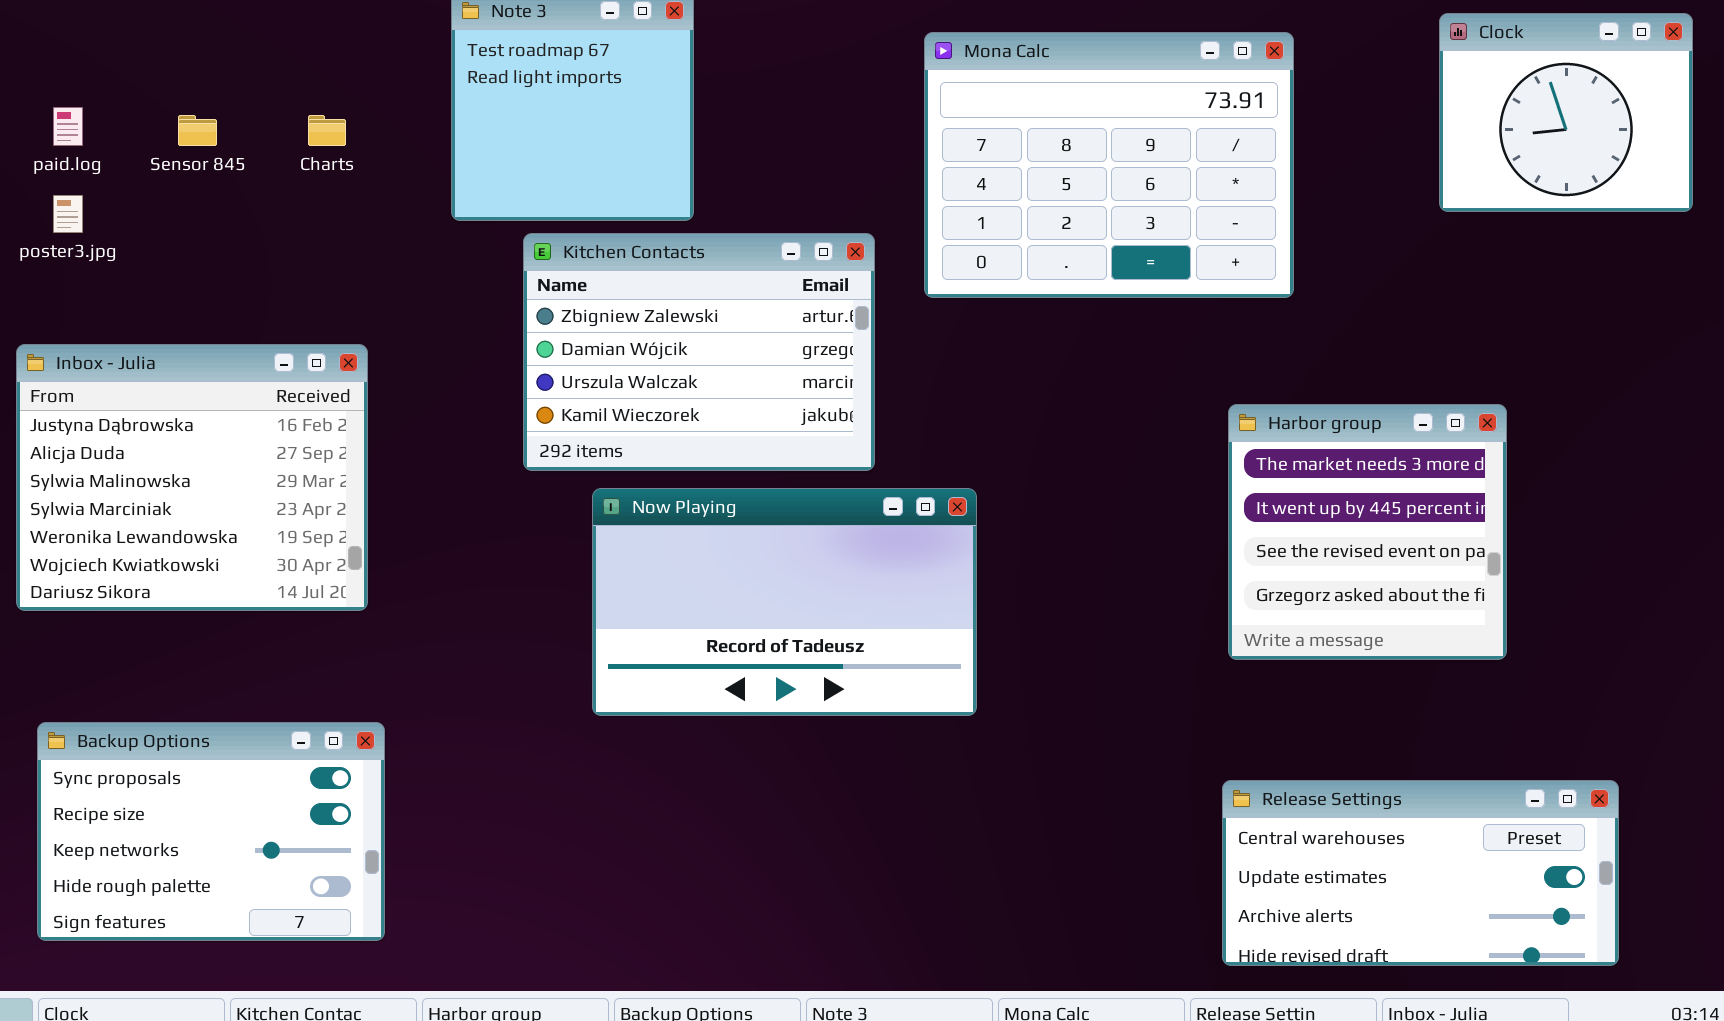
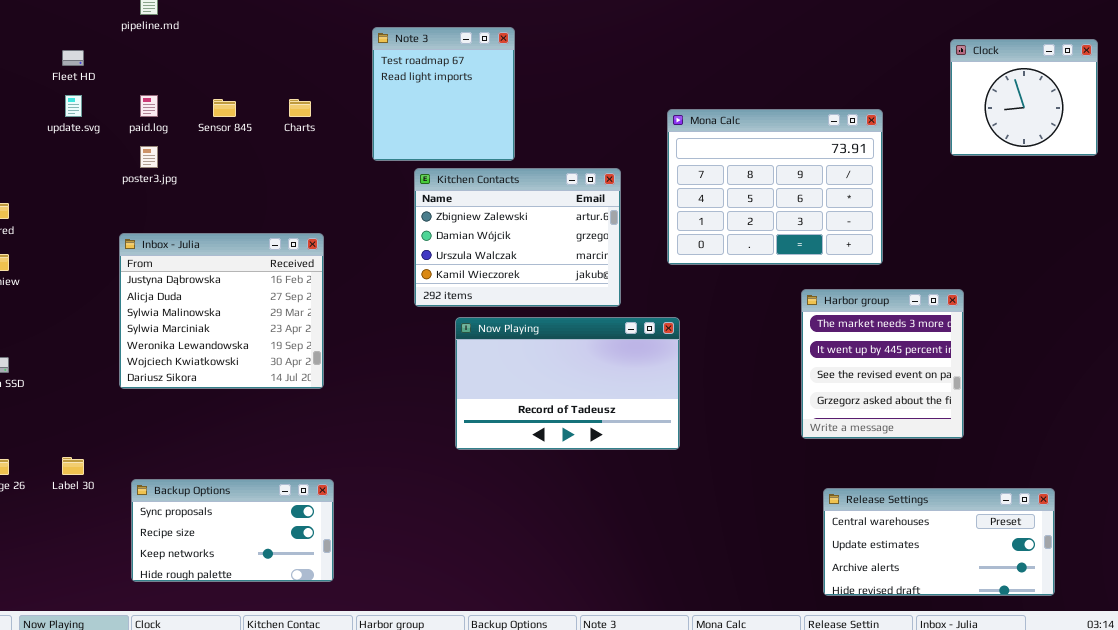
Mona Calc: [924,32,1294,298] -> [667,109,883,265], moved
Harbor group: [1228,404,1507,660] -> [801,289,964,439], moved
Backup Options: [37,722,385,941] -> [131,479,334,582], resized

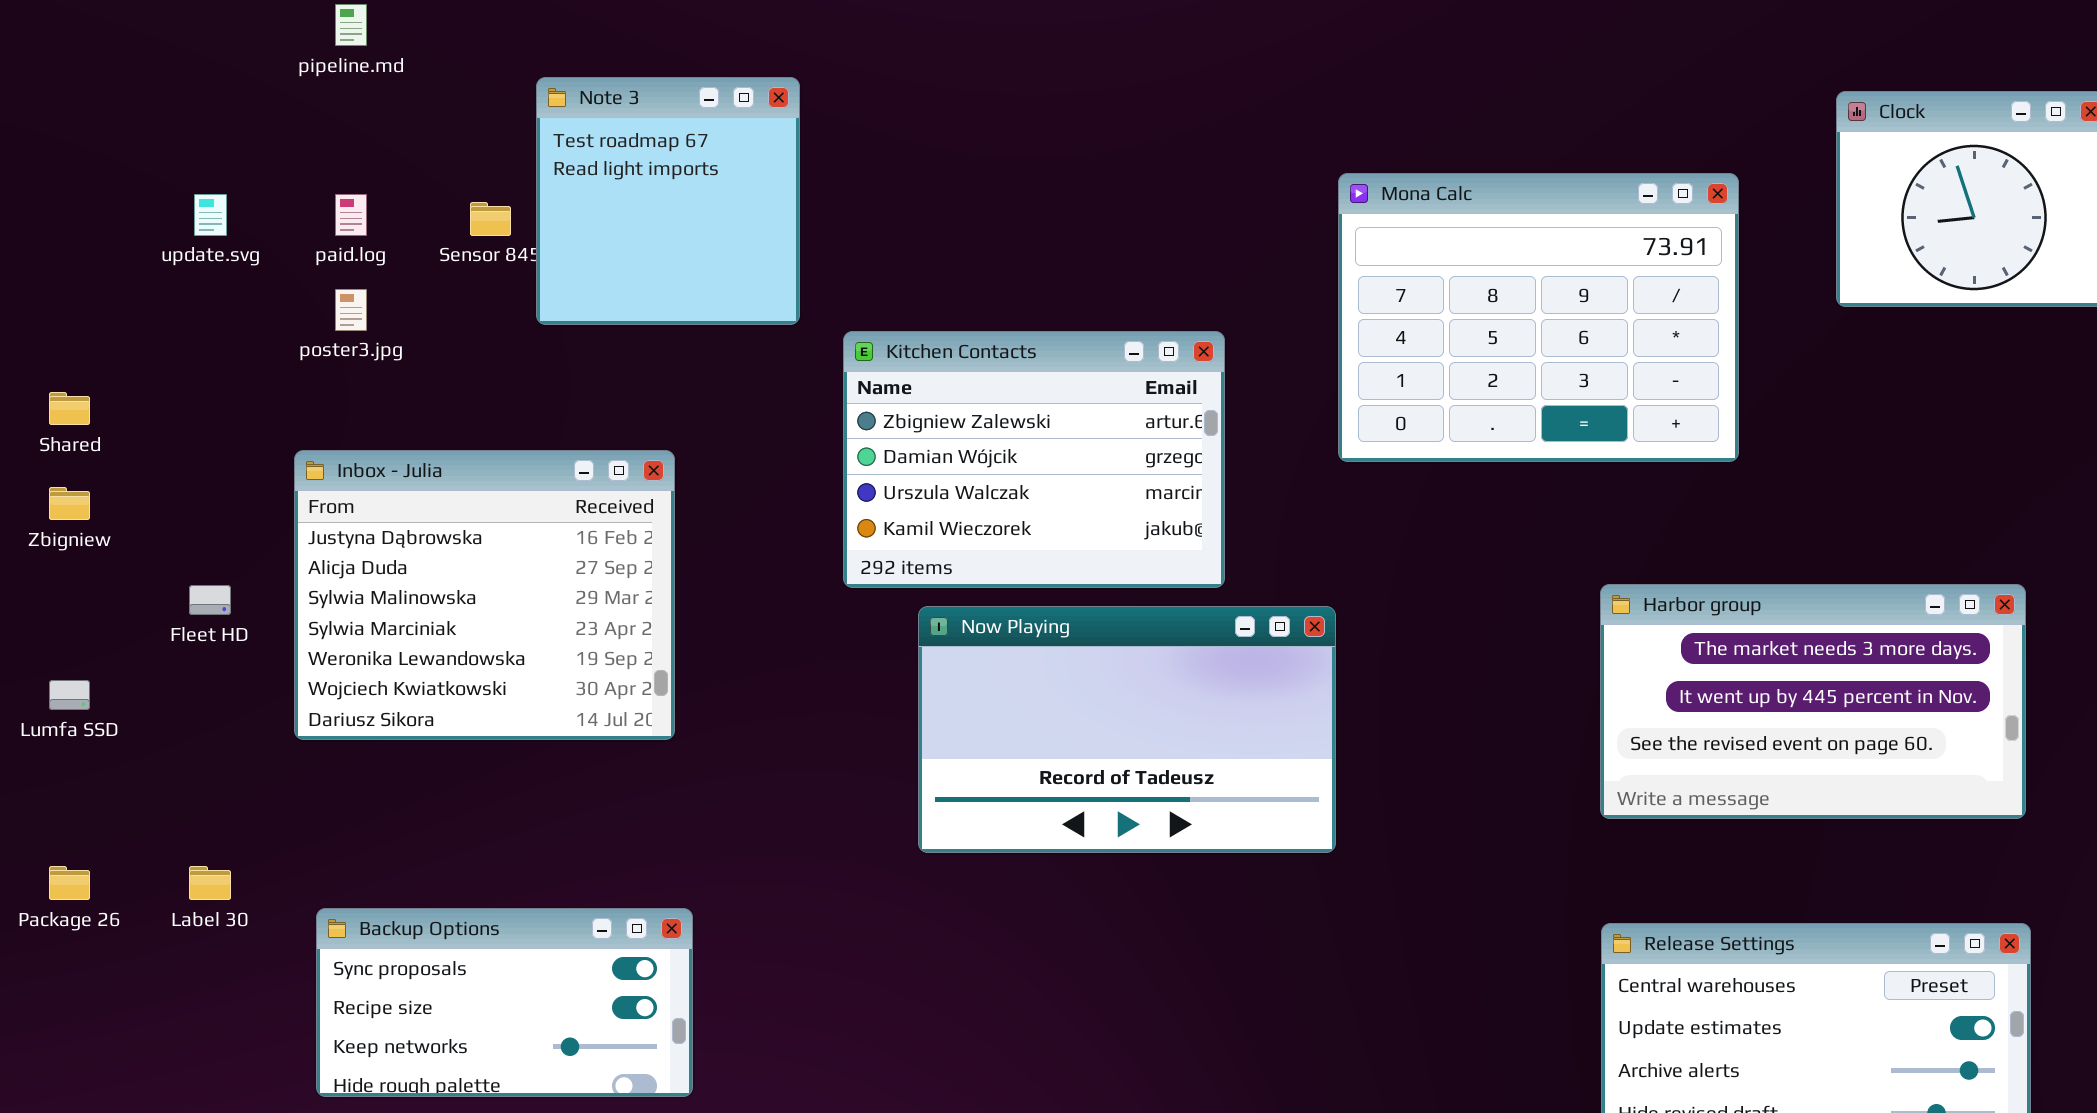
Note 3: [372,27,515,161] -> [536,77,800,325], moved
Fleet HD: [62,50,84,66] -> [189,585,231,615], moved
Mona Calc: [667,109,883,265] -> [1338,173,1739,462], moved
Harbor group: [801,289,964,439] -> [1600,584,2026,819], moved, resized

